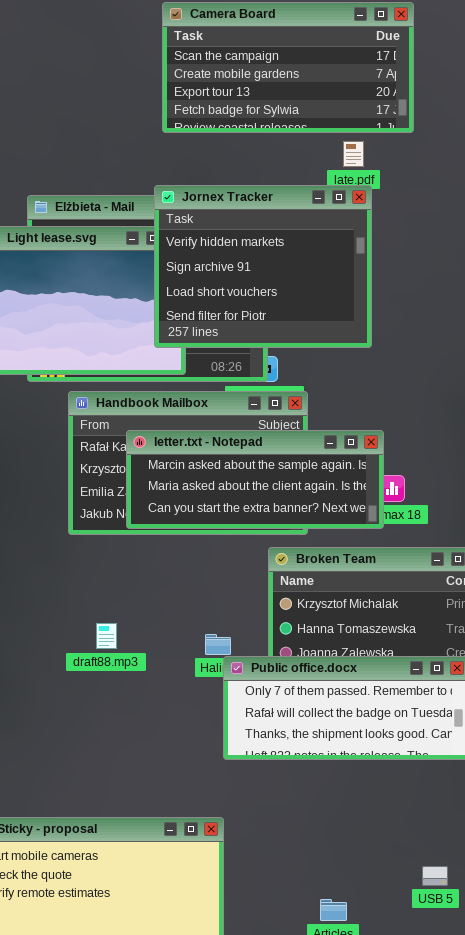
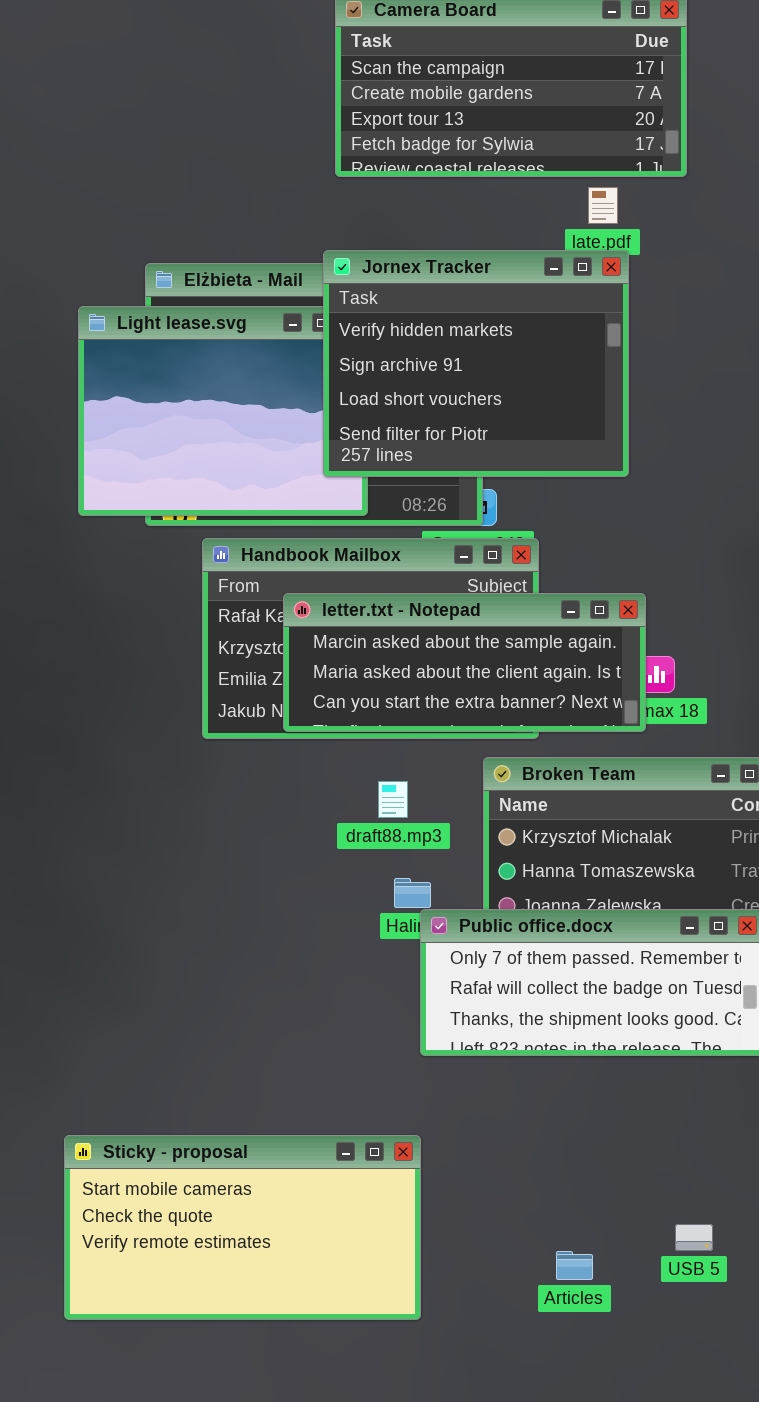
draft88.mp3: [96,623,117,649] -> [378,781,408,818], moved
USB 5: [422,866,448,886] -> [675,1224,713,1251], moved

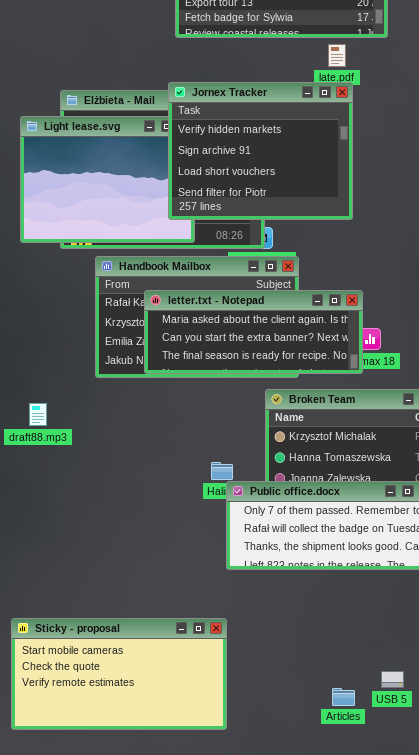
letter.txt - Notepad: [283,593,646,732] -> [144,290,363,374], scrolled down 1 row
draft88.mp3: [378,781,408,818] -> [29,403,47,426], moved
Articles: [556,1251,593,1280] -> [332,688,355,706], moved

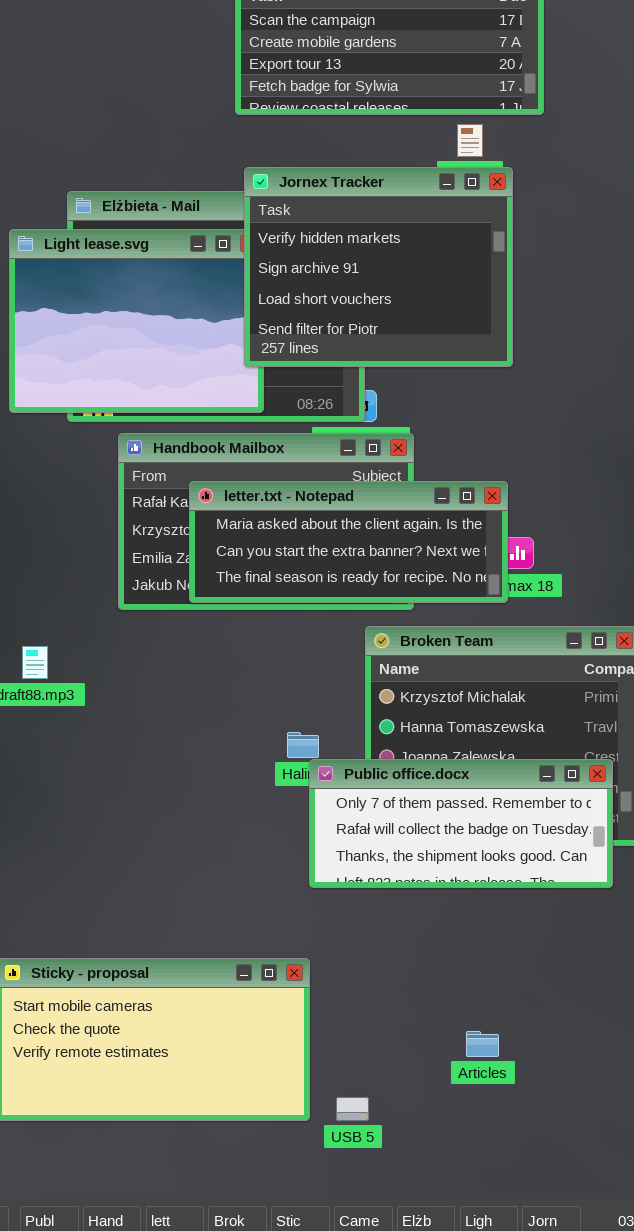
Jornex Tracker: [168,82,353,220] -> [244,167,513,367], moved
USB 5: [381,671,404,688] -> [336,1097,369,1121], moved
Articles: [332,688,355,706] -> [466,1031,499,1057], moved

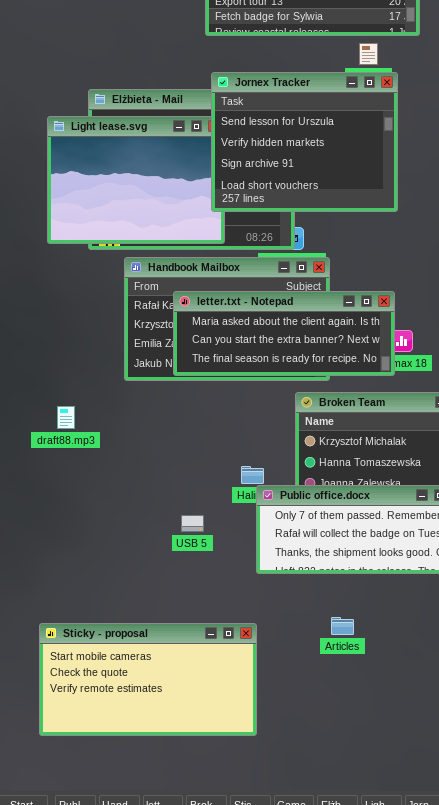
Jornex Tracker: [244,167,513,367] -> [211,72,398,212], scrolled up 1 row
Articles: [466,1031,499,1057] -> [331,617,354,635], moved
USB 5: [336,1097,369,1121] -> [181,515,204,532], moved

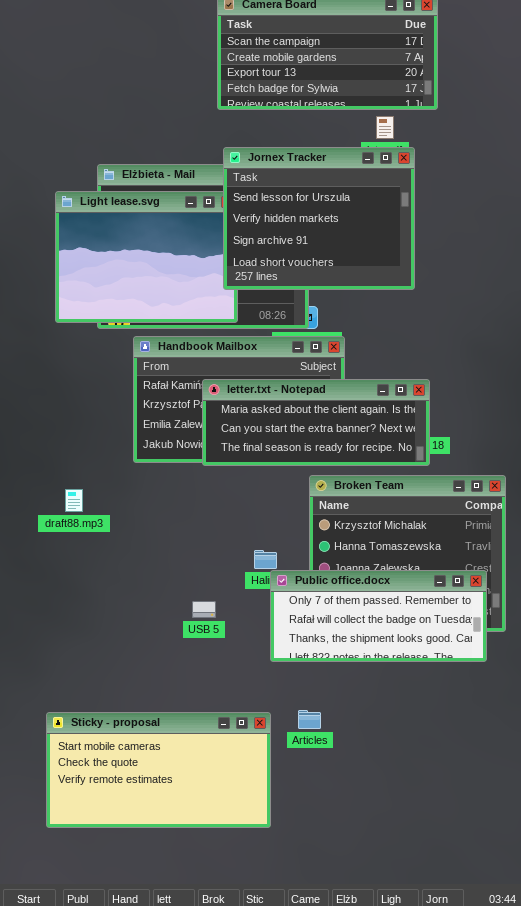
letter.txt - Notepad: [173,291,395,376] -> [202,379,430,466], moved
Articles: [331,617,354,635] -> [298,710,321,729], moved

